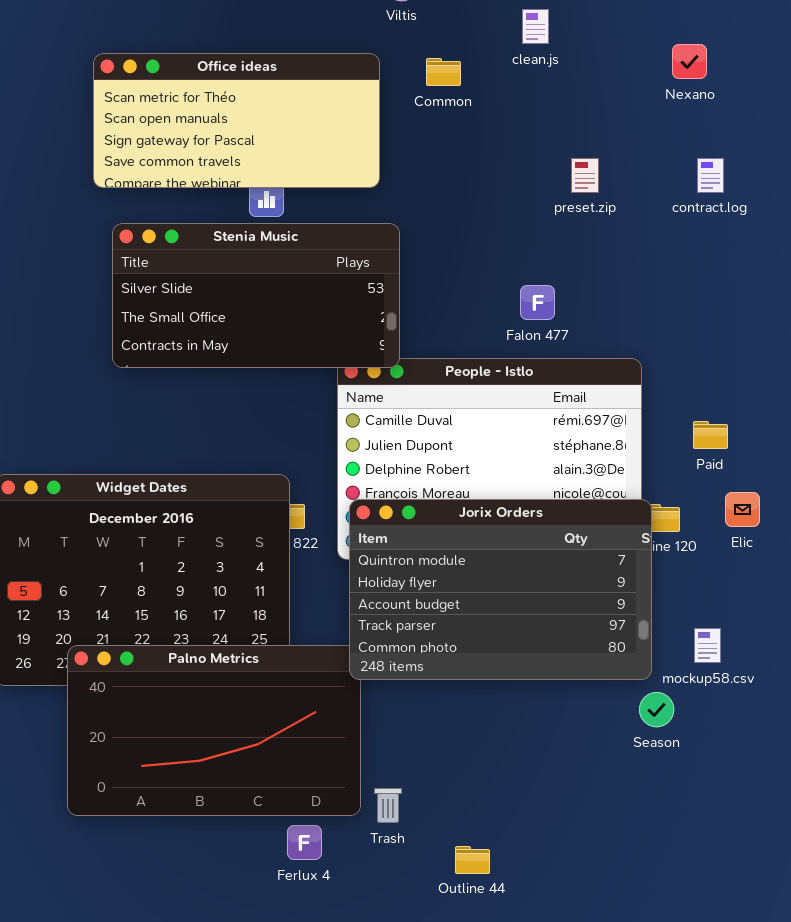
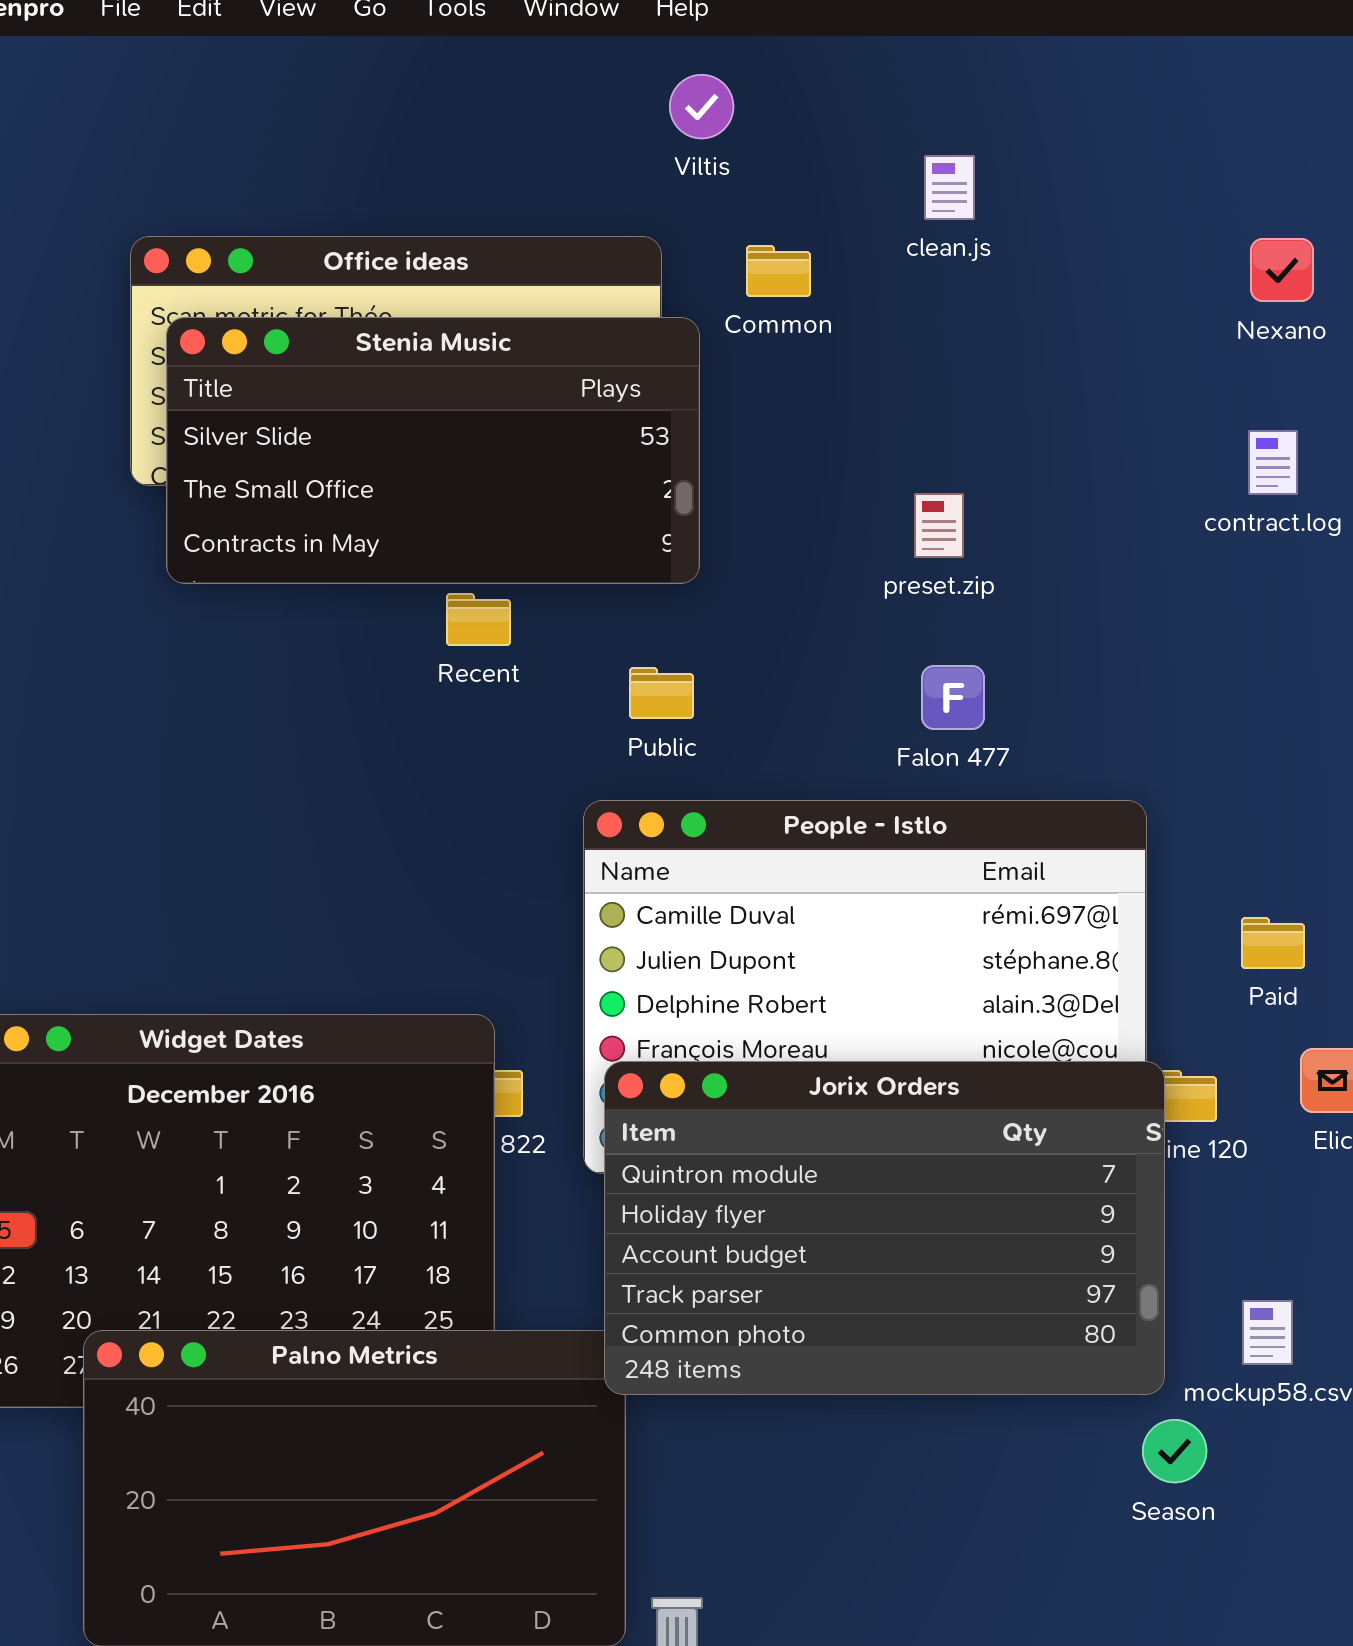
Nexano: [672,44,707,79] -> [1250,238,1314,302], moved
preset.zip: [571,158,599,193] -> [914,493,964,558], moved
Stenia Music: [112,223,400,368] -> [166,317,700,584], moved

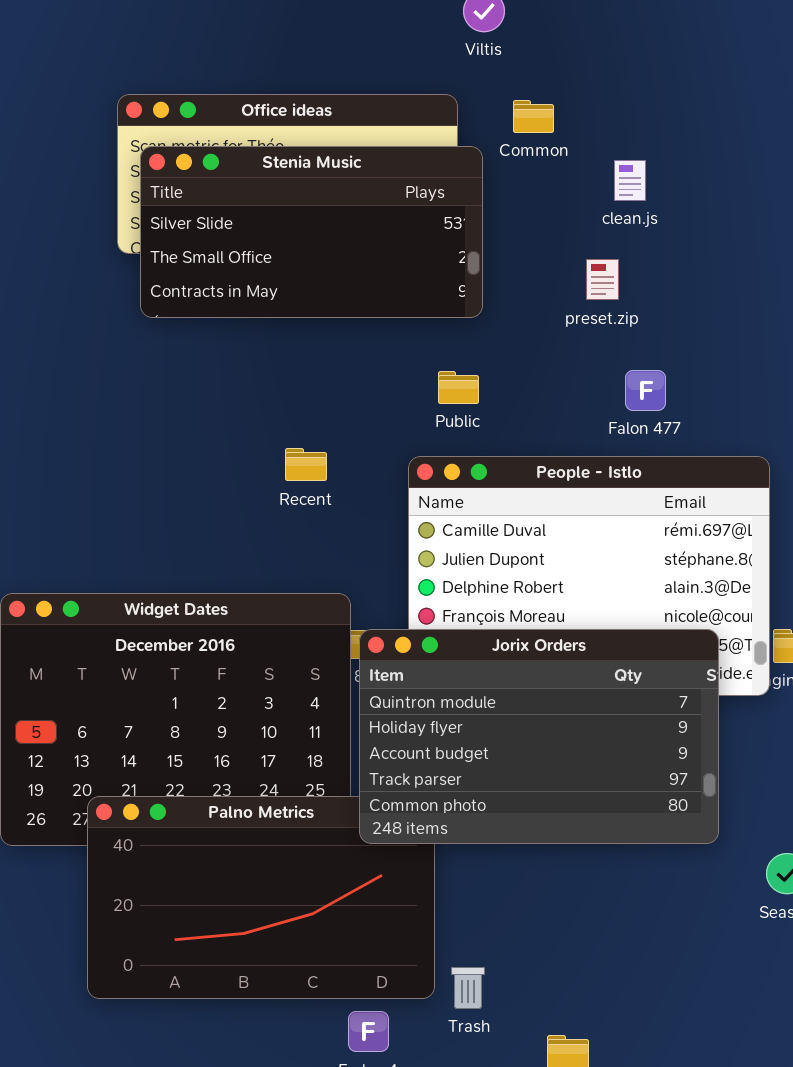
clean.js: [924,155,975,220] -> [614,160,646,201], moved
preset.zip: [914,493,964,558] -> [586,259,619,300], moved
Recent: [446,593,511,646] -> [285,448,327,481], moved
Jorix Orders: [604,1061,1165,1395] -> [359,629,719,844], moved

